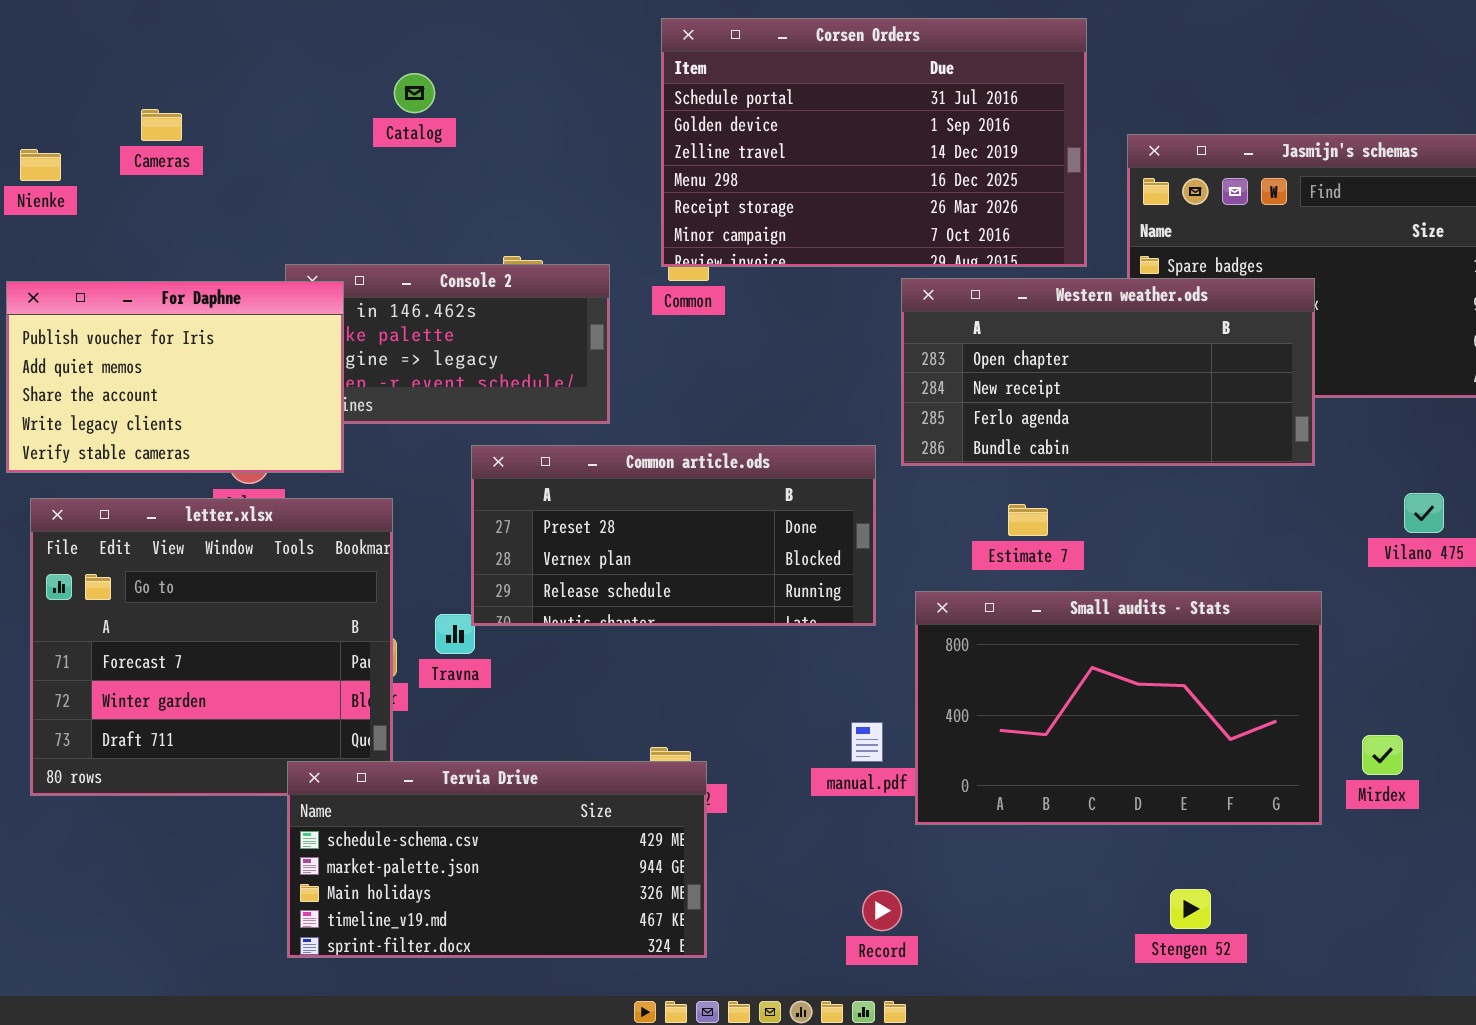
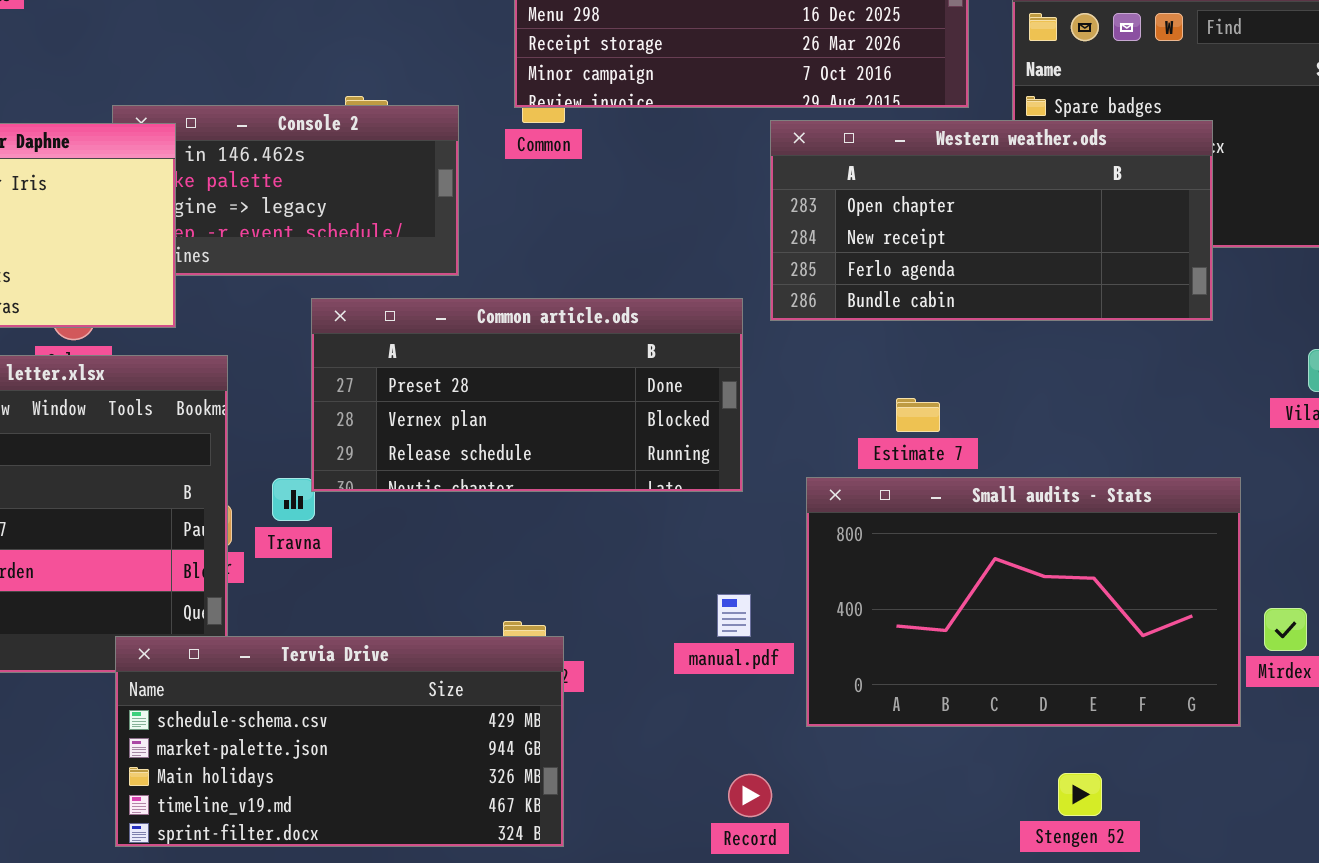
Estimate 7: [1008,504,1048,536] -> [896,398,940,432], moved
Small audits - Stats: [915,591,1322,825] -> [806,477,1241,727], moved

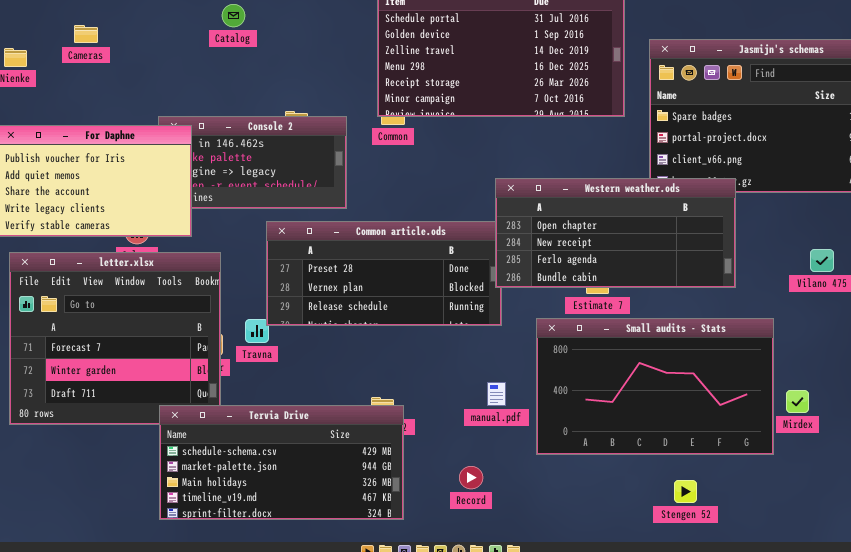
Western weather.ods: [770,120,1213,321] -> [495,178,736,288], moved
Record: [728,774,772,817] -> [459,466,483,489], moved

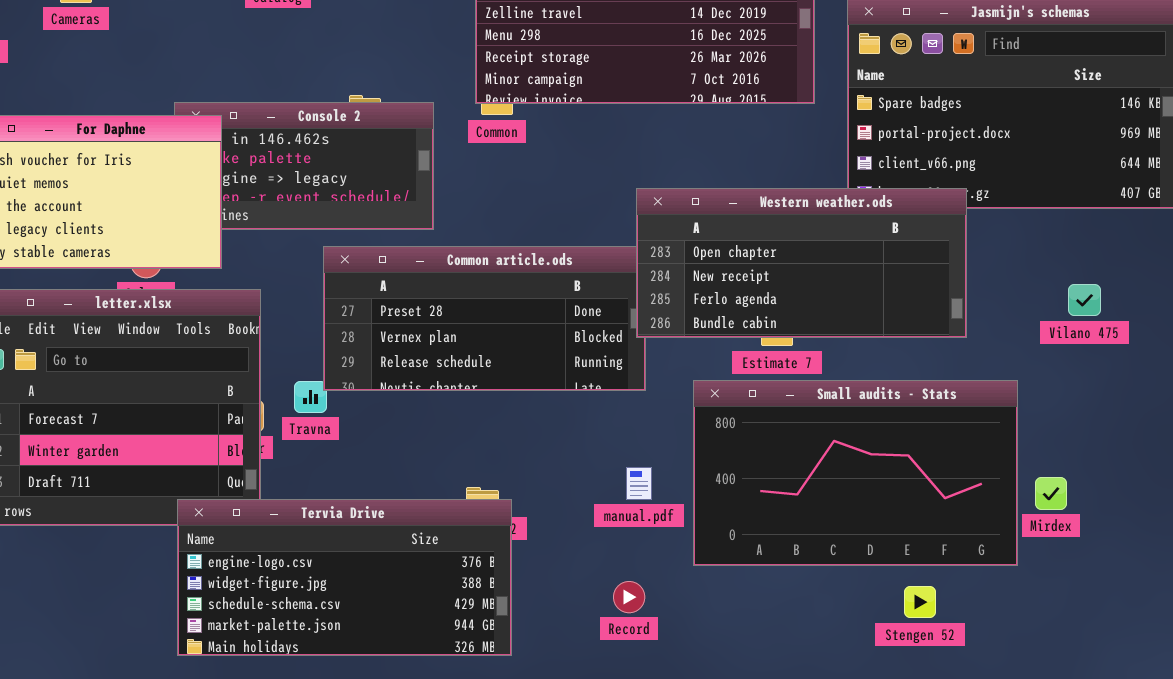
Tervia Drive: [159,405,404,520] -> [177,499,512,656], scrolled up 2 rows
Record: [459,466,483,489] -> [613,581,645,613], moved
Stengen 52: [674,480,697,503] -> [904,586,936,618], moved

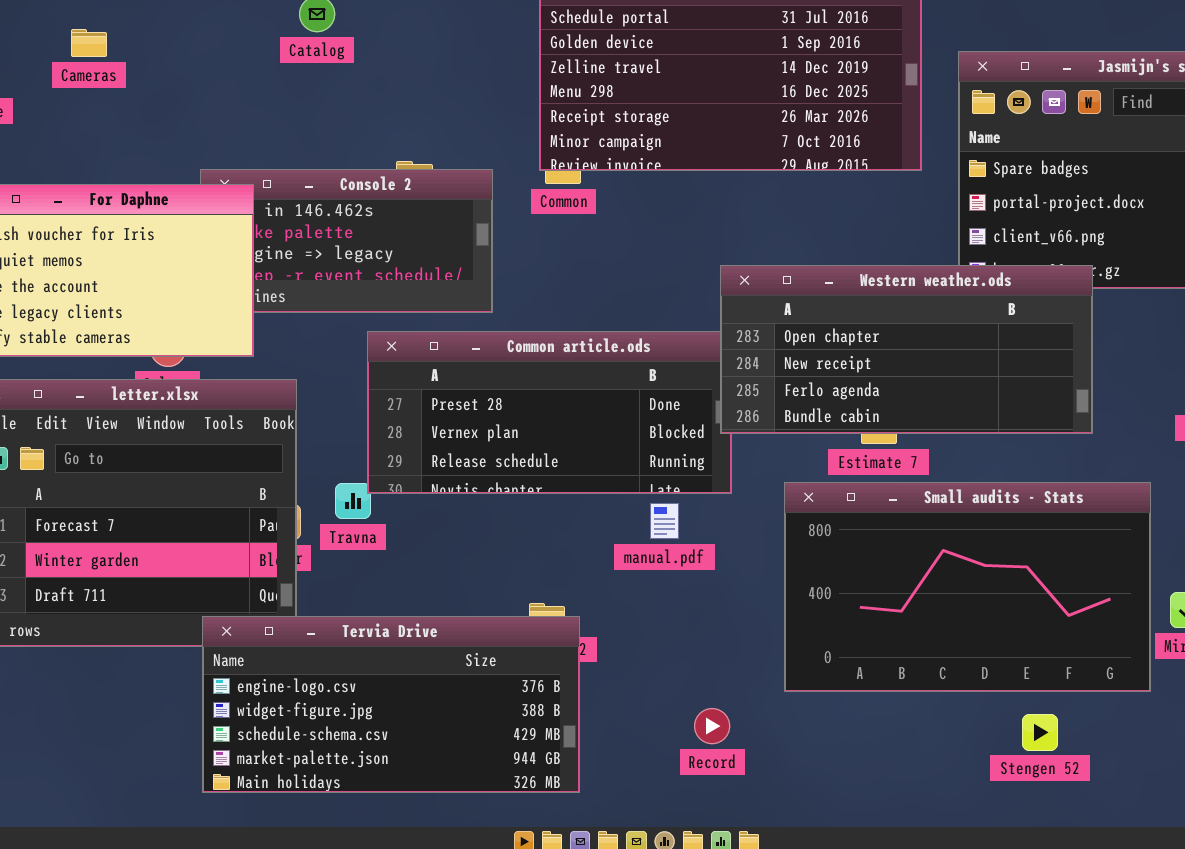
manual.pdf: [626,467,652,500] -> [650,503,679,539], moved

